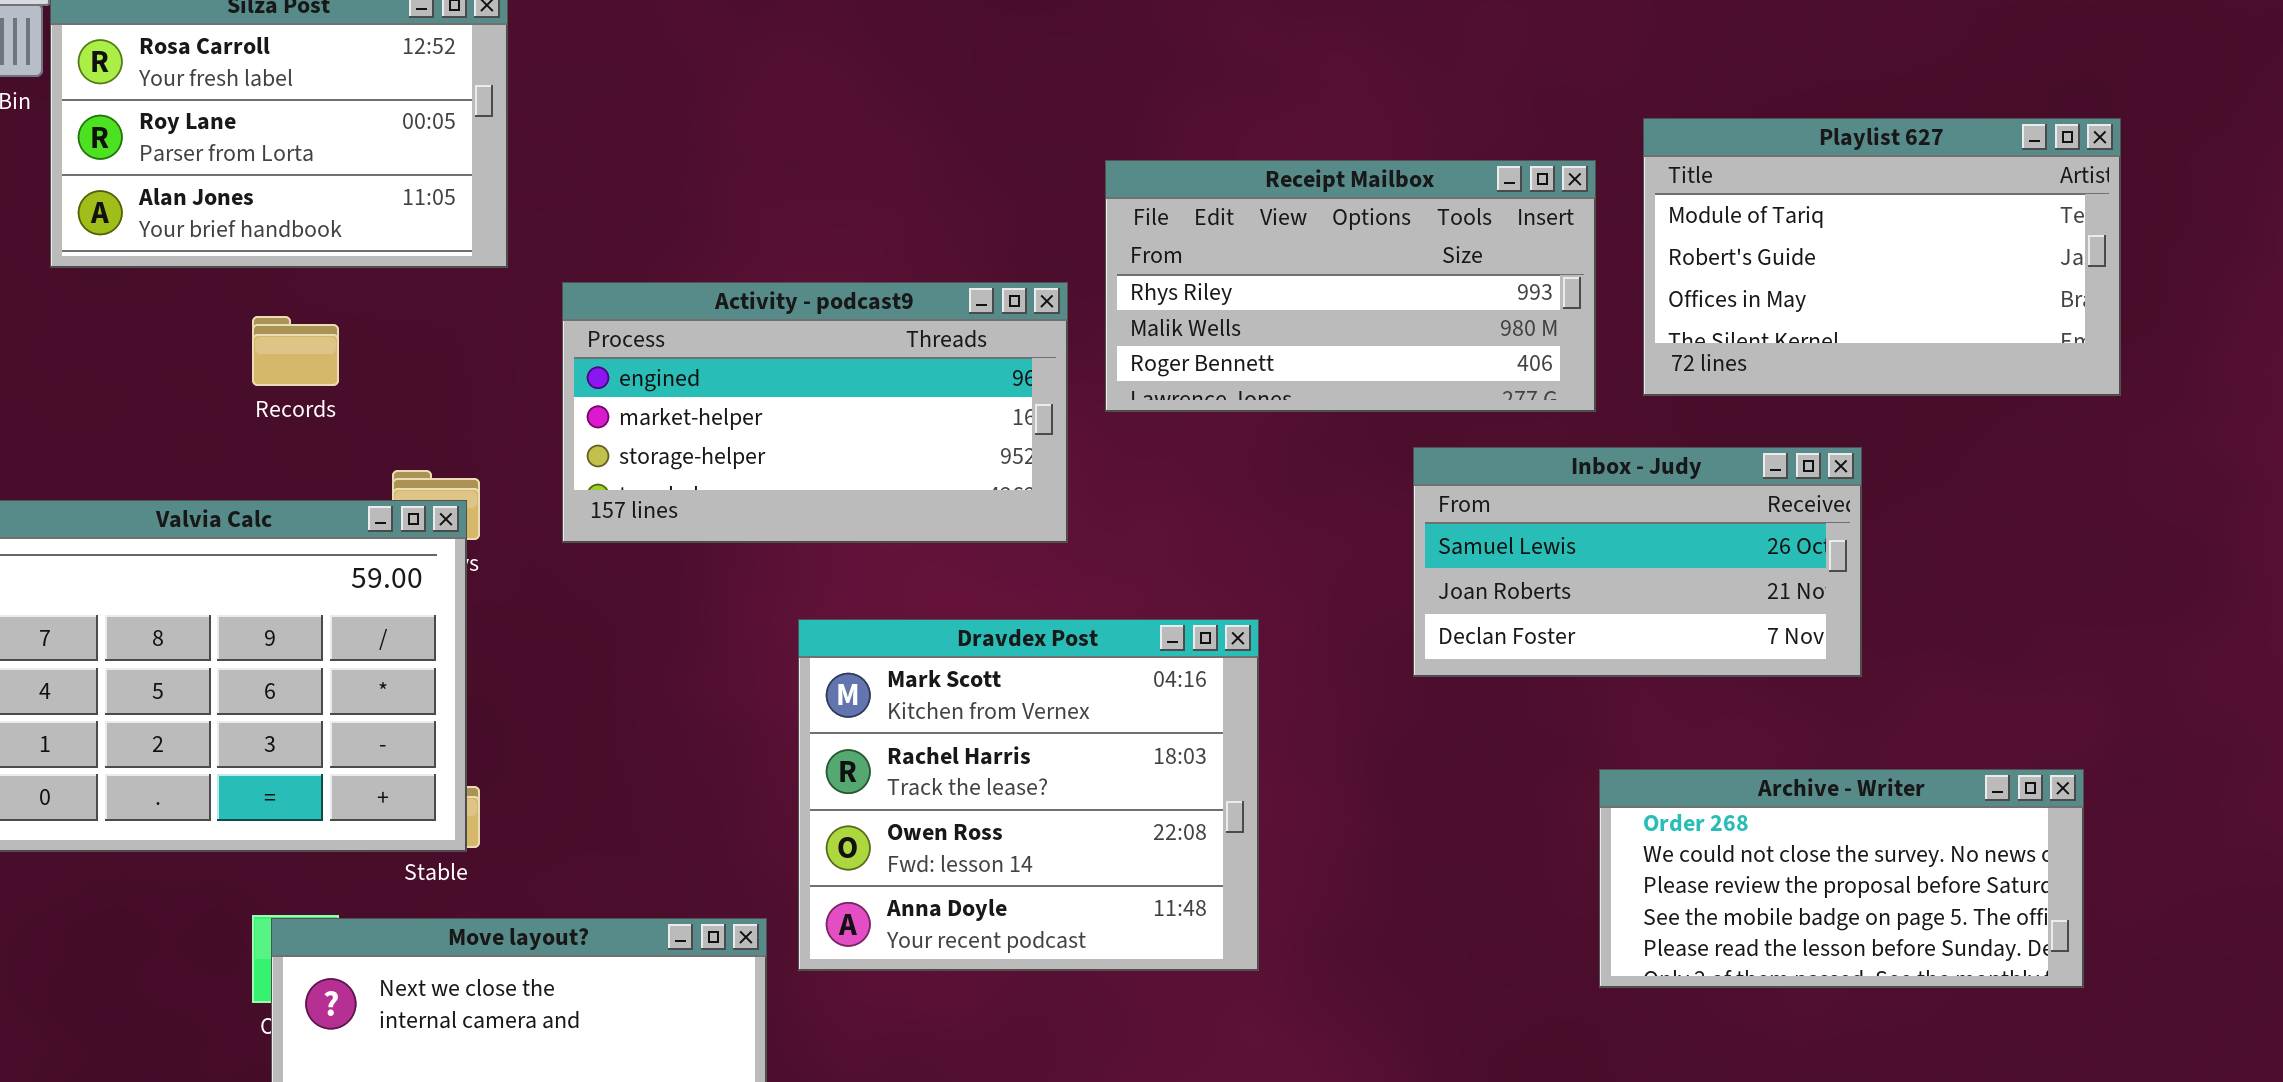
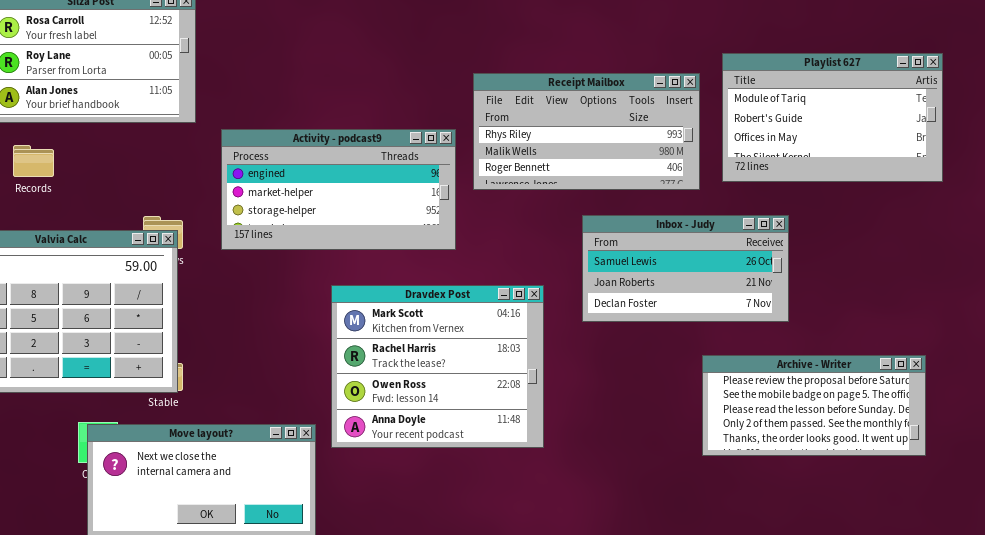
Records: [252,316,339,386] -> [13,145,54,177], moved
Inbox - Judy: [1413,447,1862,677] -> [582,215,789,322], moved
Archive - Writer: [1599,769,2084,988] -> [702,355,926,456], scrolled down 2 rows

